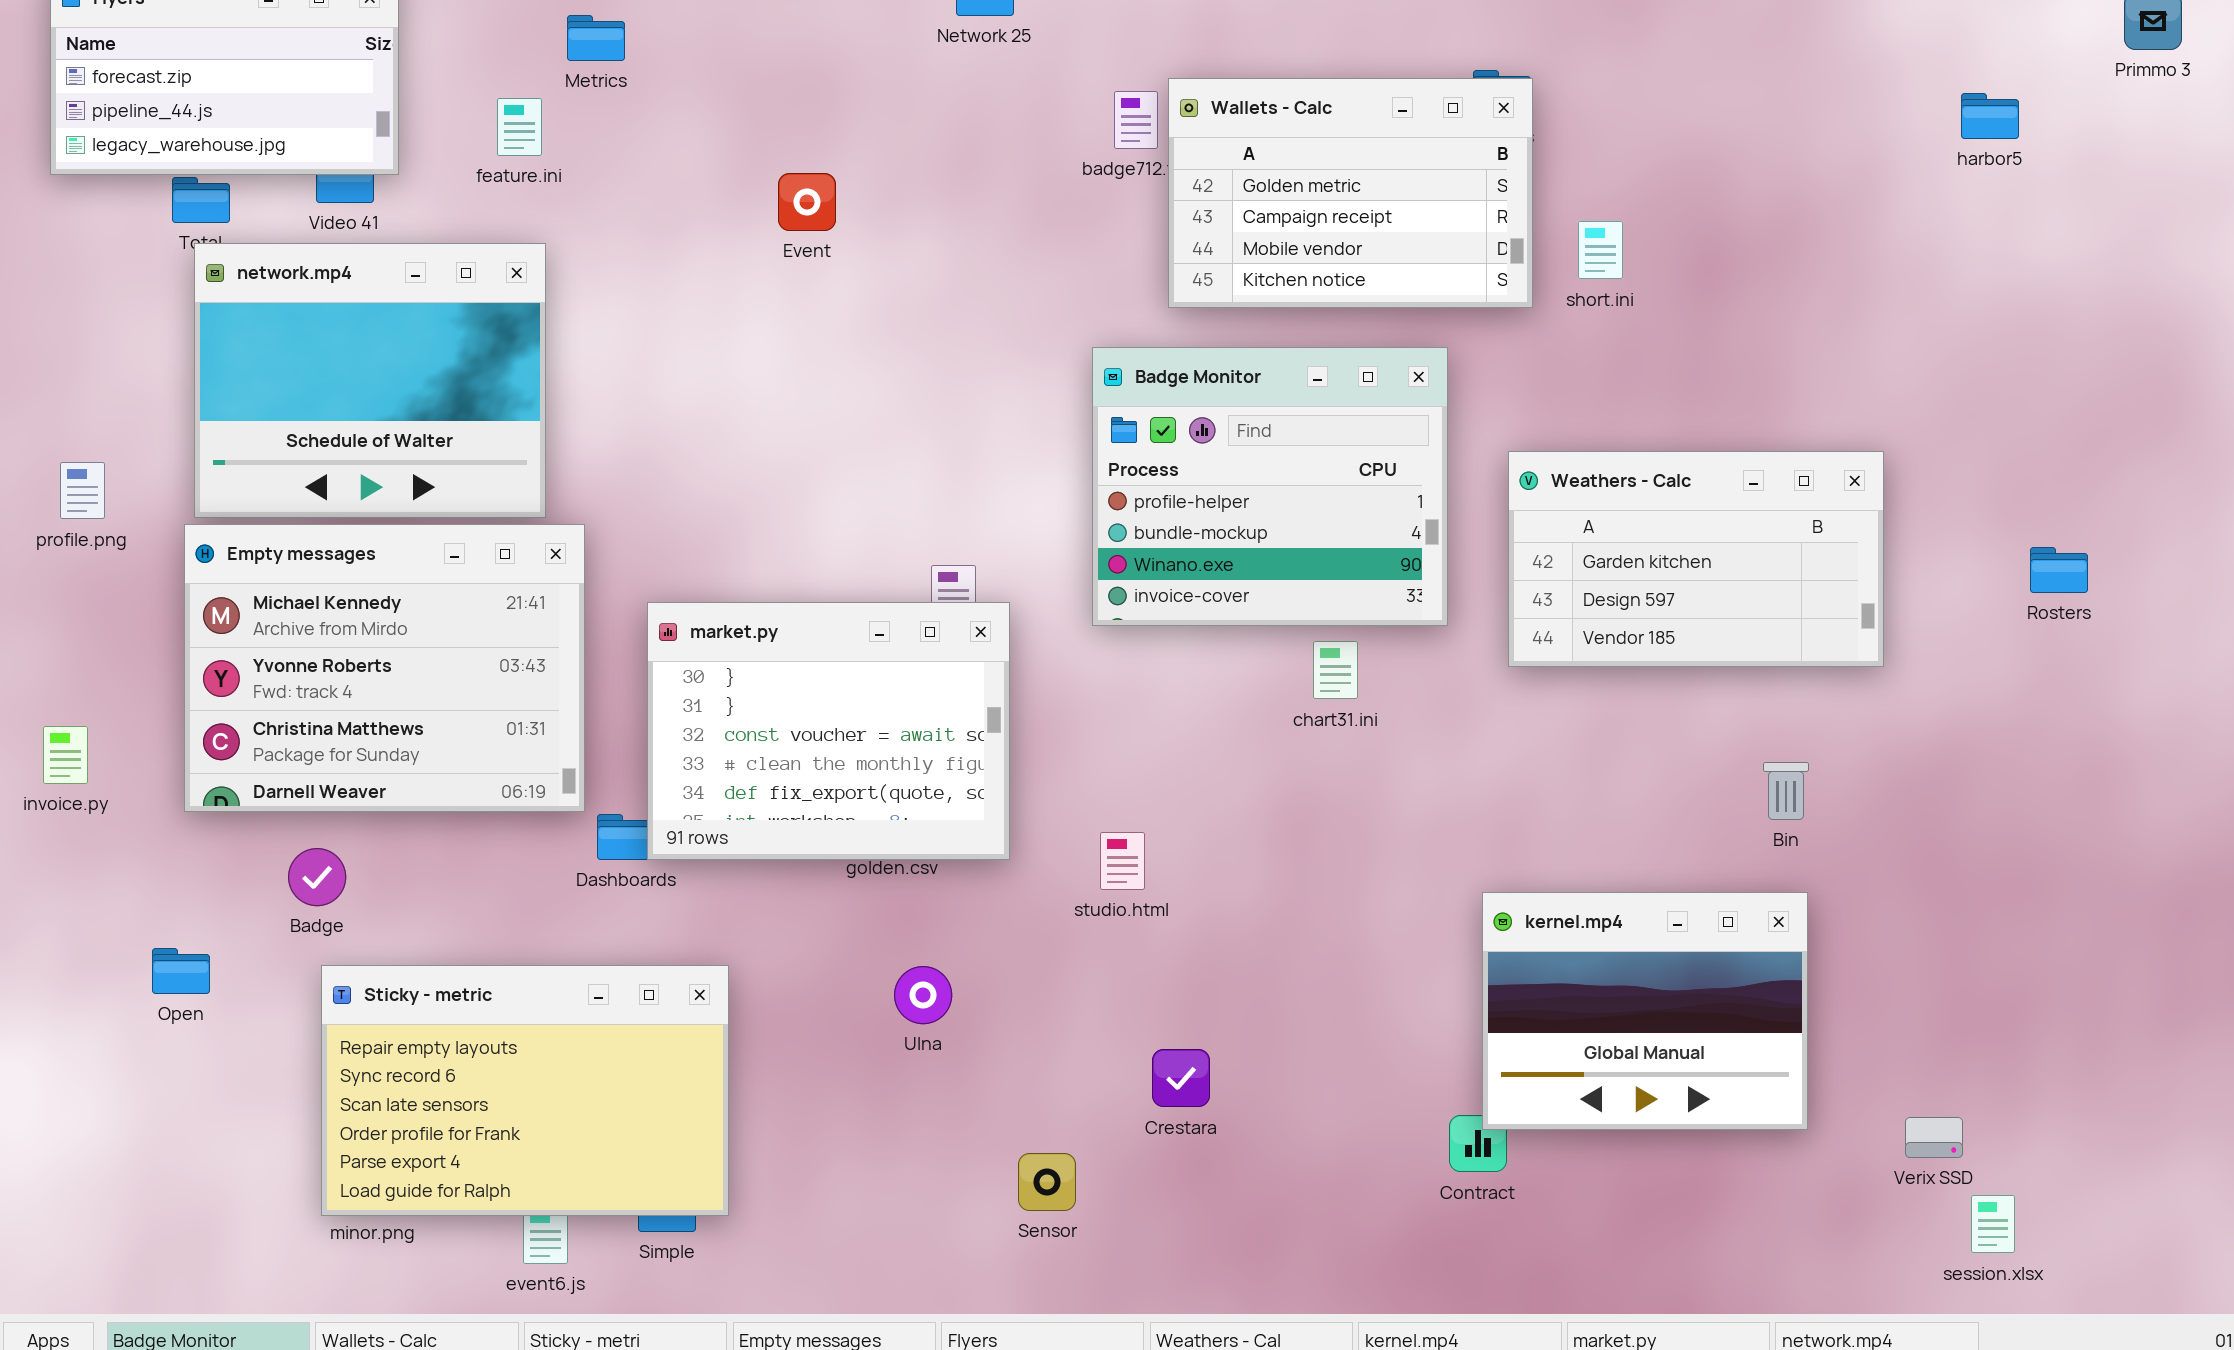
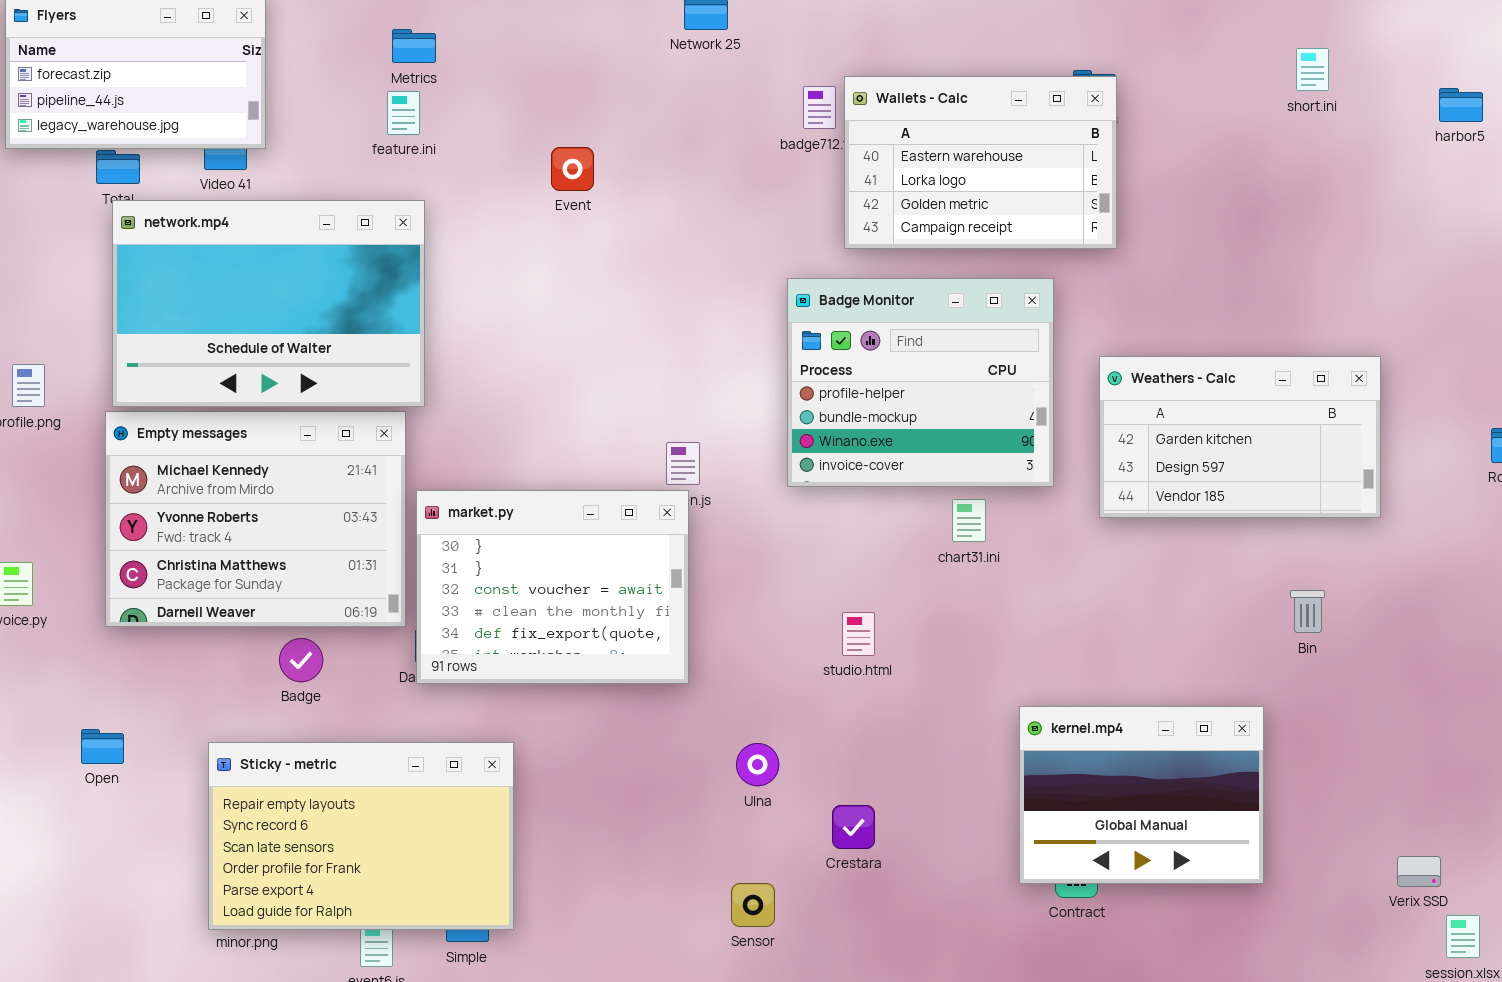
Wallets - Calc: [1168,78,1533,308] -> [844,76,1117,249], scrolled up 2 rows
feature.ini: [497,98,542,156] -> [387,91,420,135], moved
short.ini: [1578,221,1623,279] -> [1296,48,1329,91], moved
network.mp4: [194,243,546,518] -> [112,200,425,407], resized
market.py: [647,602,1010,860] -> [416,490,689,684], moved
studio.html: [1100,832,1145,890] -> [842,612,875,656], moved
Badge: [288,848,346,906] -> [279,638,323,682], moved
kernel.mp4: [1482,892,1808,1130] -> [1019,706,1264,884], moved
Ulna: [894,966,952,1024] -> [736,743,779,786], moved

